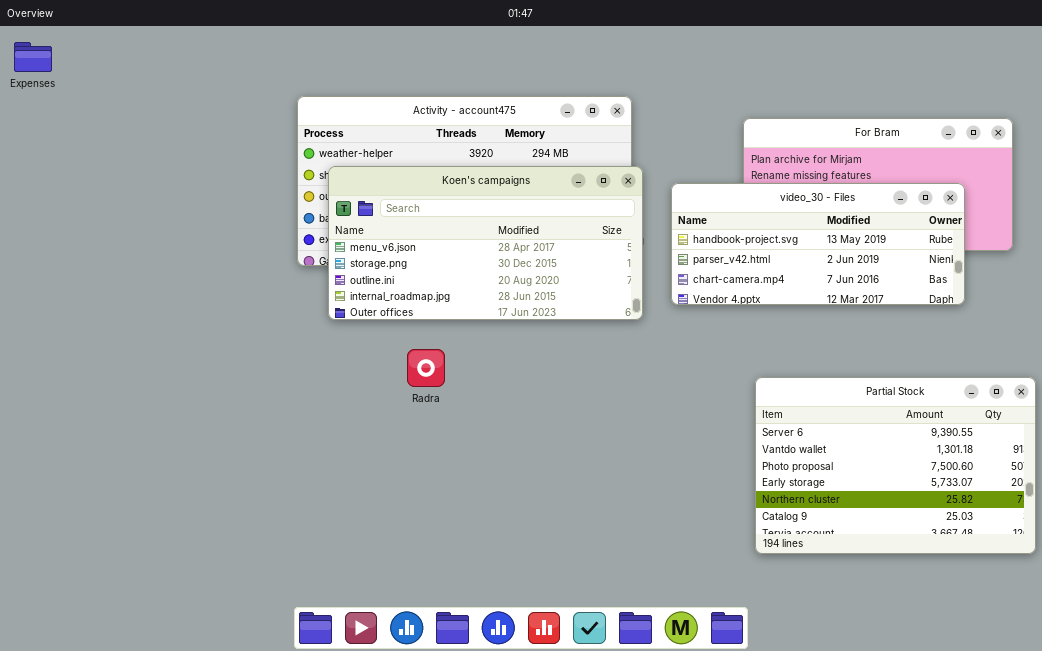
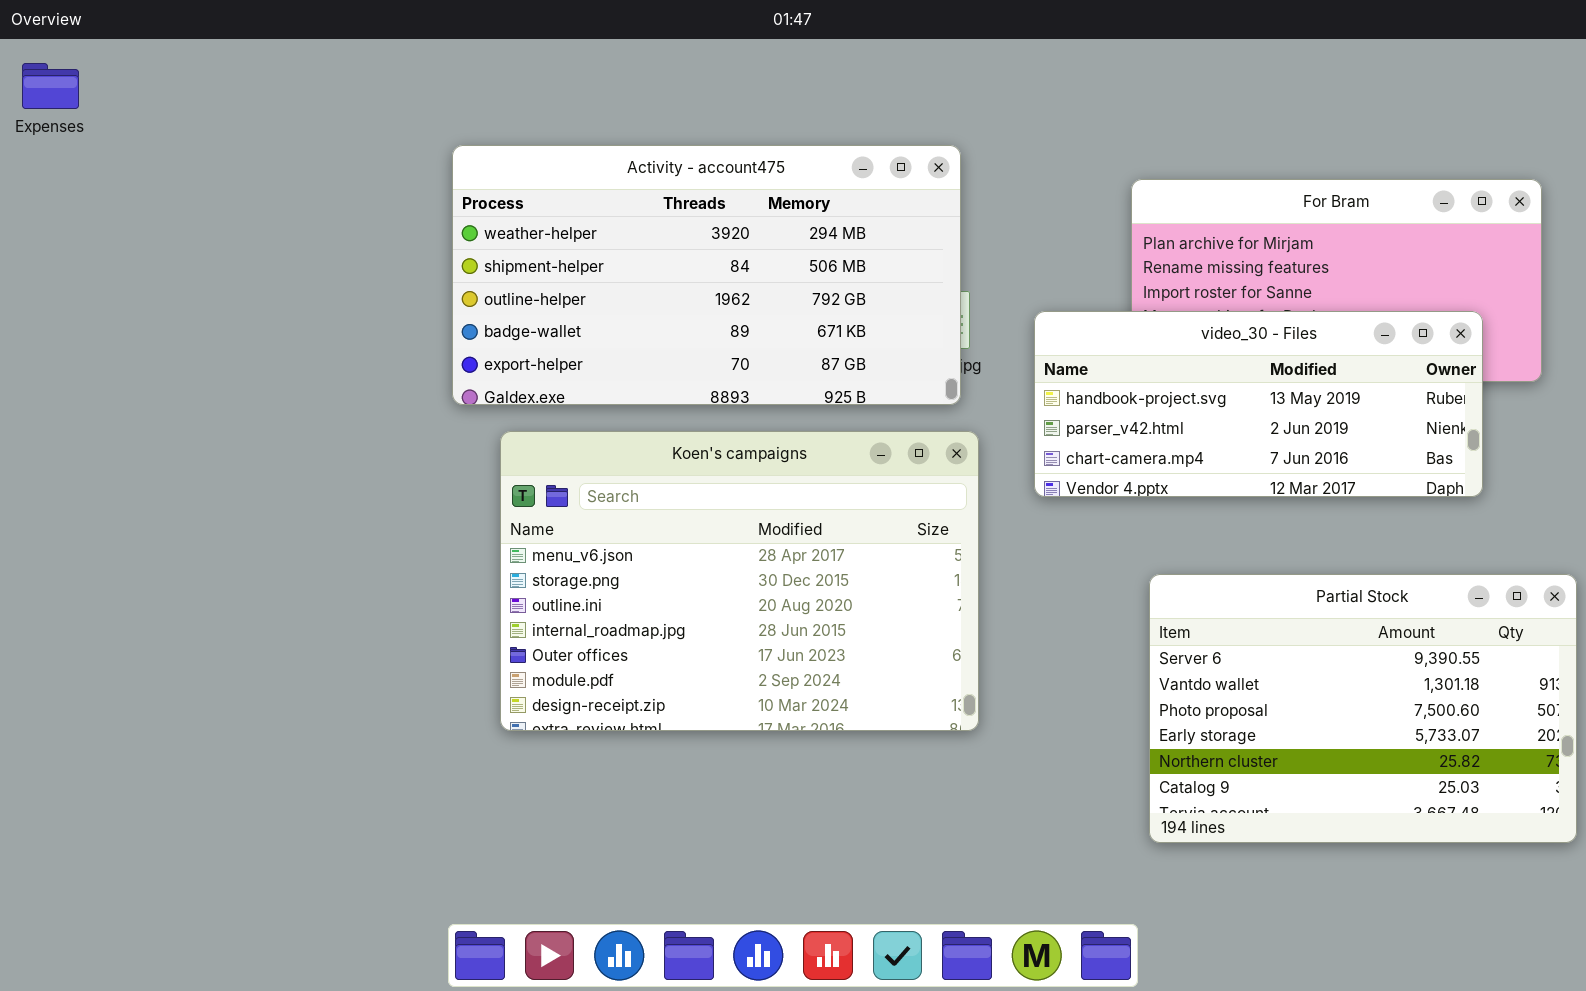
Koen's campaigns: [328,166,643,320] -> [500,431,979,731], moved, resized
video_30 - Files: [671,183,965,305] -> [1034,311,1483,497], moved

